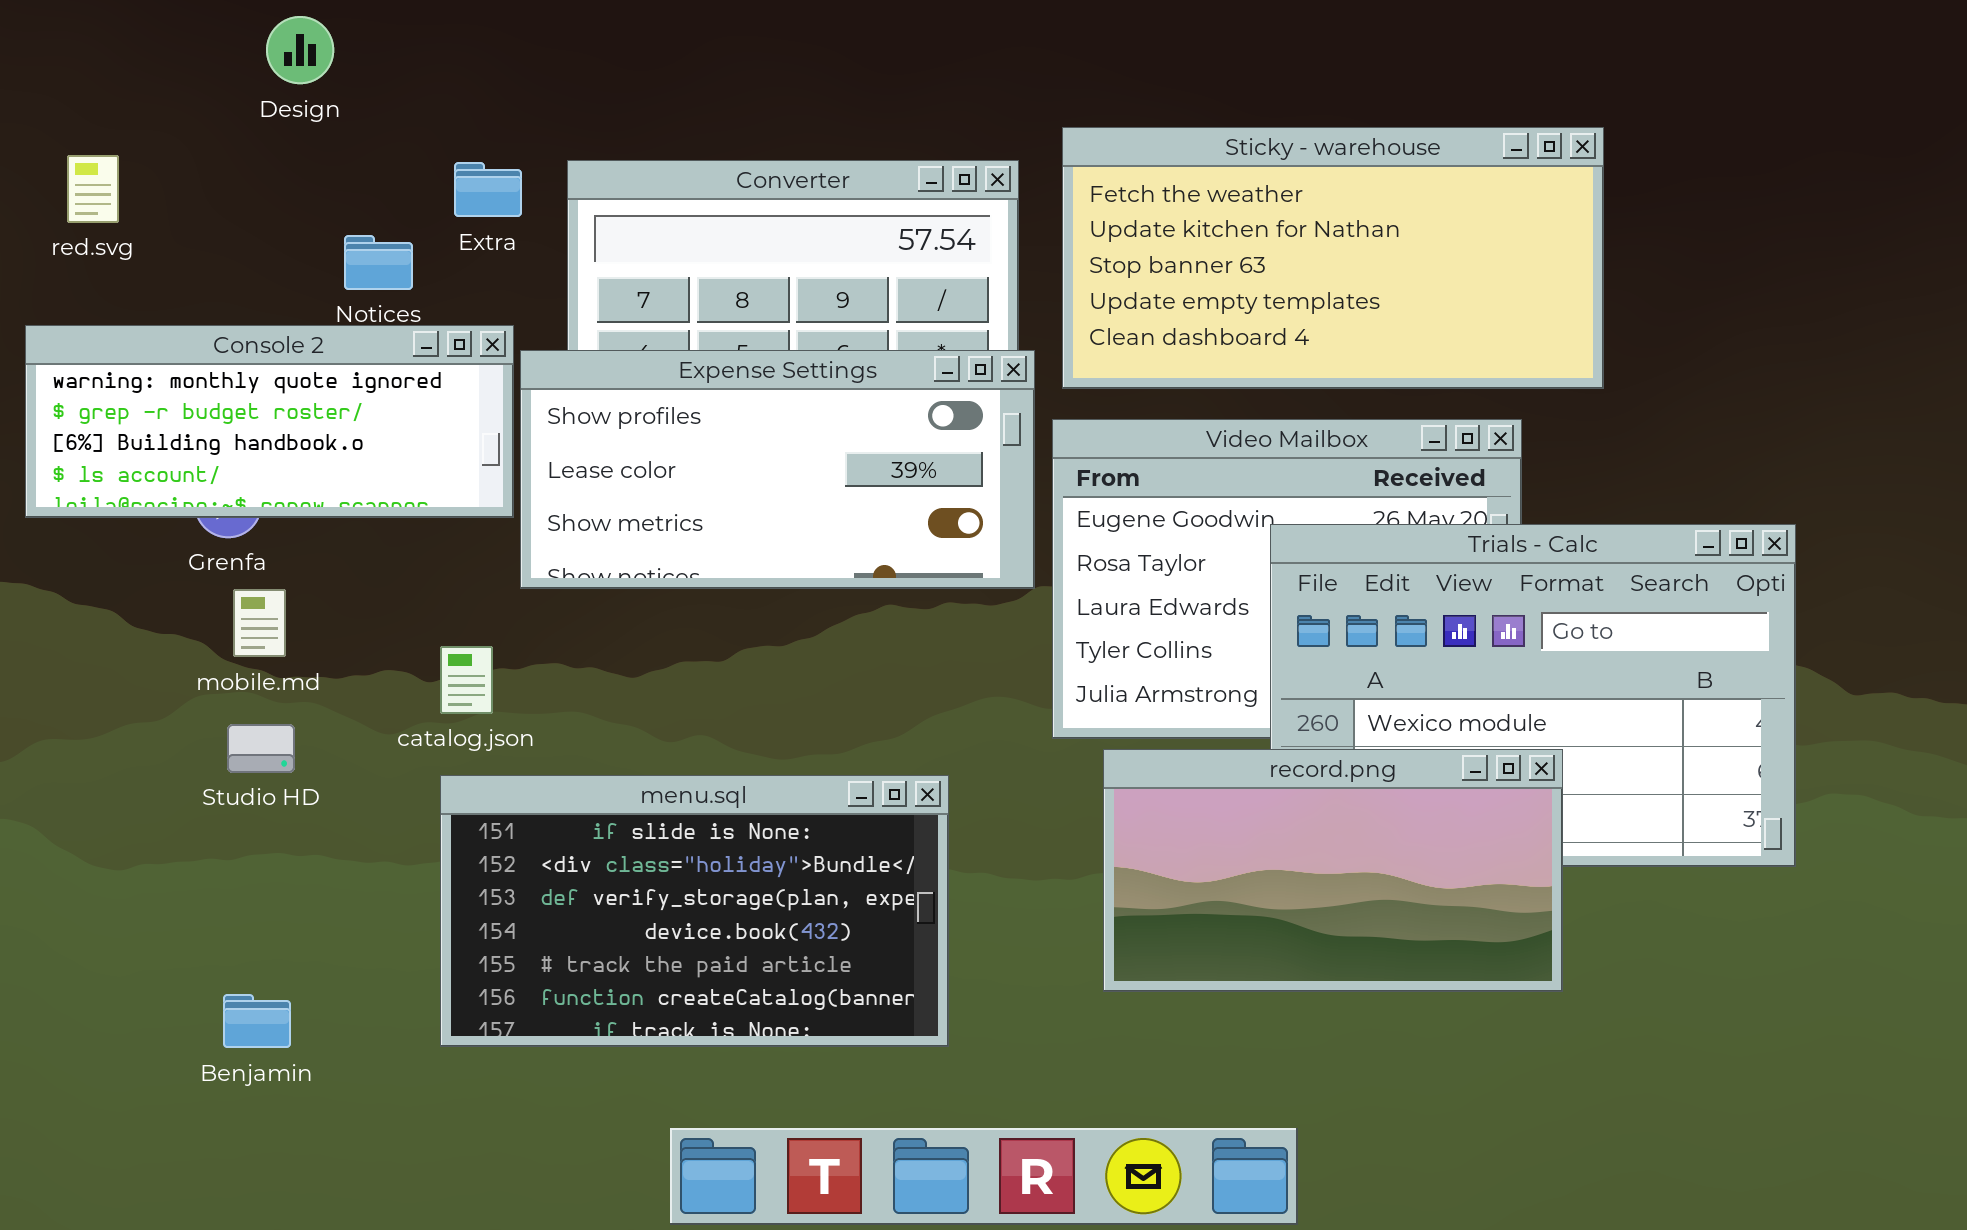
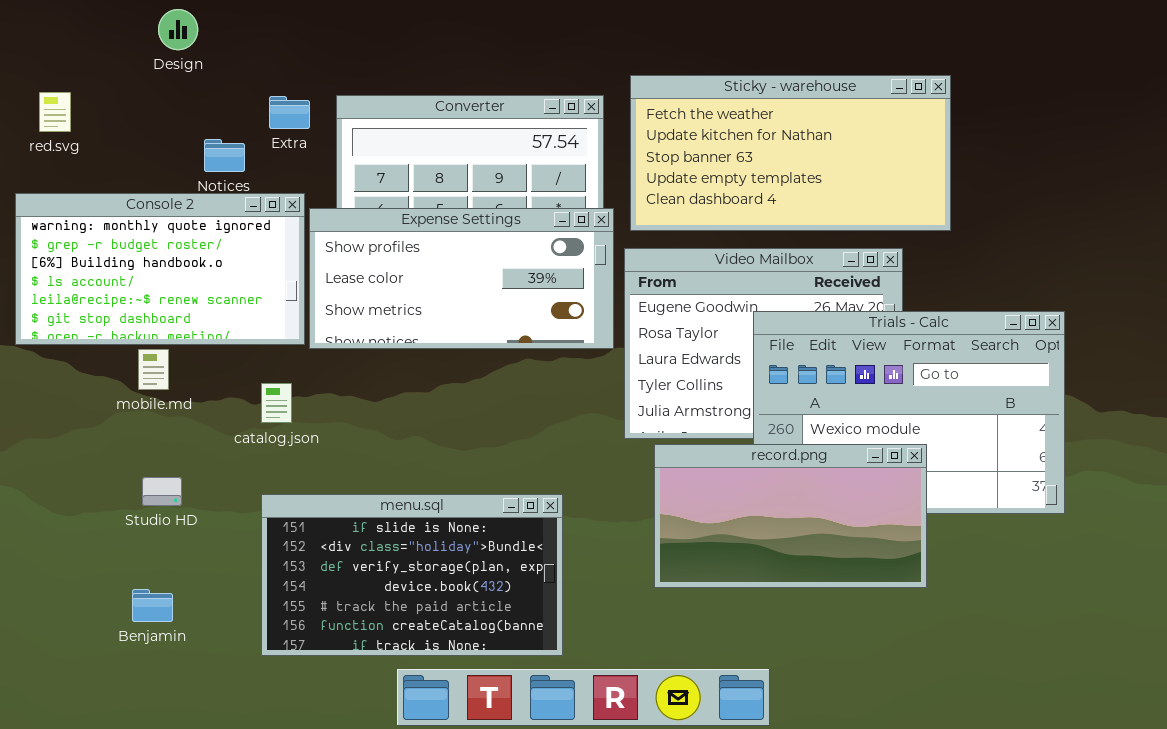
Console 2: [25,325,514,518] -> [15,193,305,345], resized
Studio HD: [227,724,295,773] -> [142,477,182,506], moved
menu.sql: [440,775,949,1047] -> [261,494,563,656], moved

